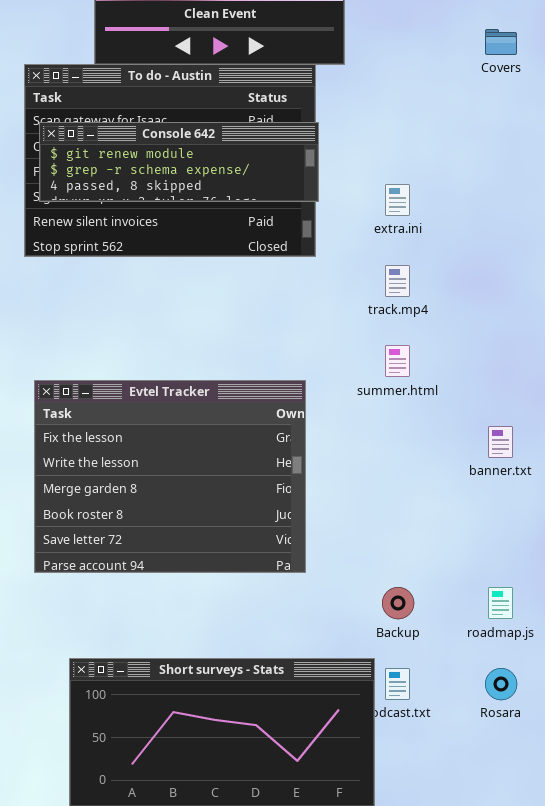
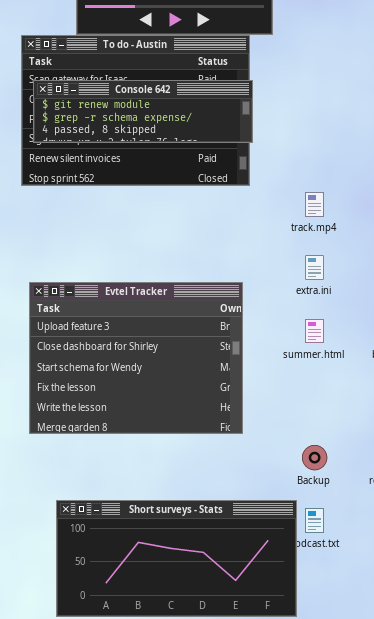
extra.ini: [385,184,410,216] -> [305,255,324,280], moved
summer.html: [385,345,410,377] -> [305,319,324,343], moved
Evtel Tracker: [34,380,306,573] -> [29,282,243,434], scrolled up 3 rows

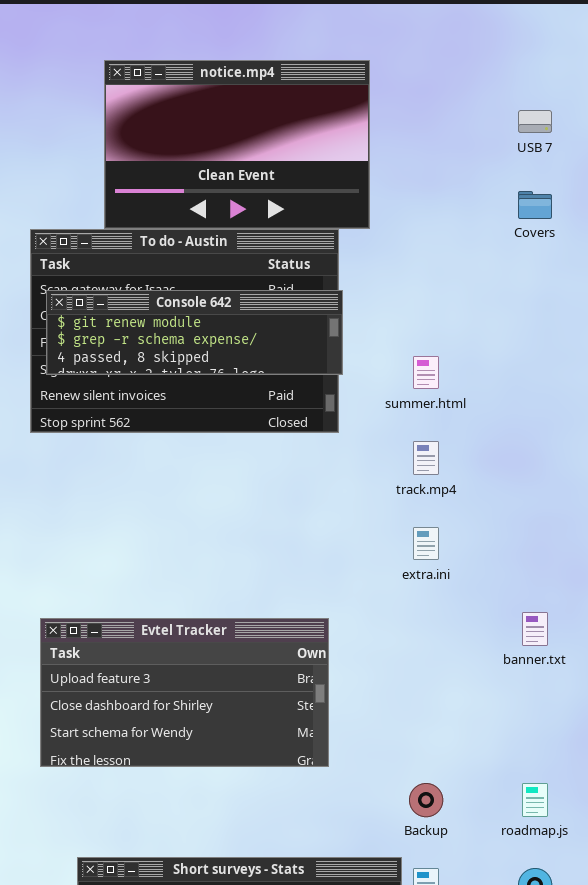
Evtel Tracker: [29,282,243,434] -> [40,618,329,767], resized
summer.html: [305,319,324,343] -> [413,356,439,389], moved

